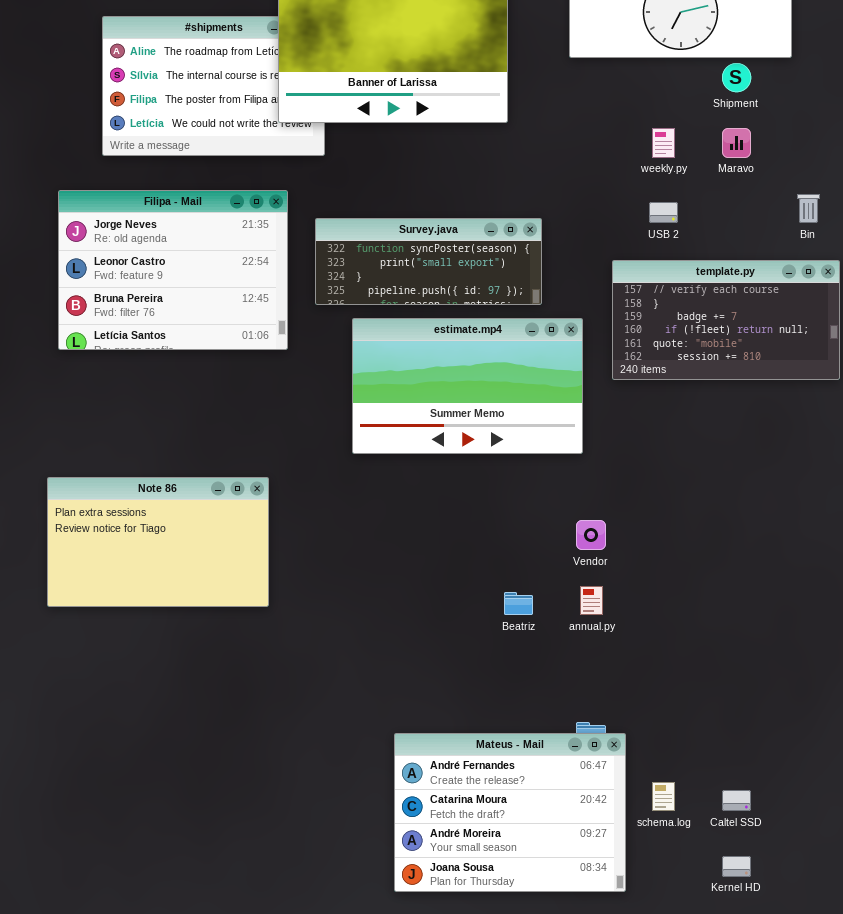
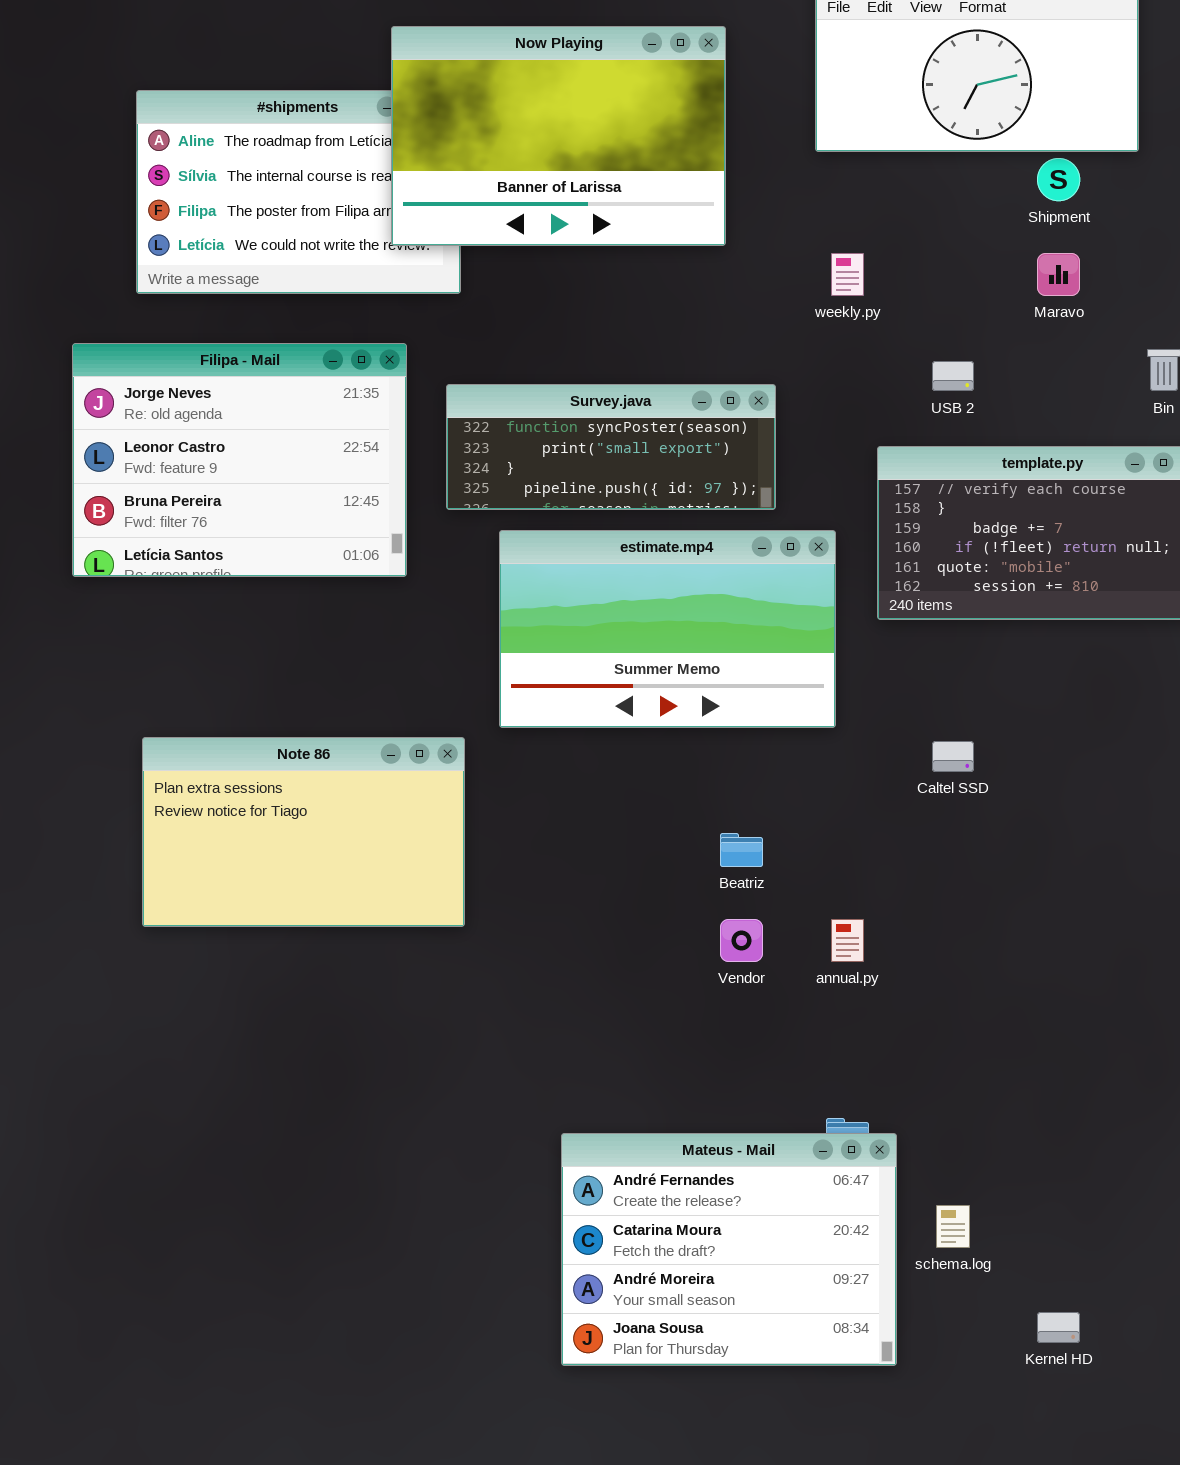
weekly.py: [652,128,675,158] -> [831,253,864,296], moved
Note 86: [47,477,269,607] -> [142,737,465,927], moved
Vendor: [576,520,606,550] -> [720,919,763,962], moved
Beatriz: [504,592,533,615] -> [720,833,763,867], moved
Caltel SSD: [722,790,751,811] -> [932,741,974,772], moved

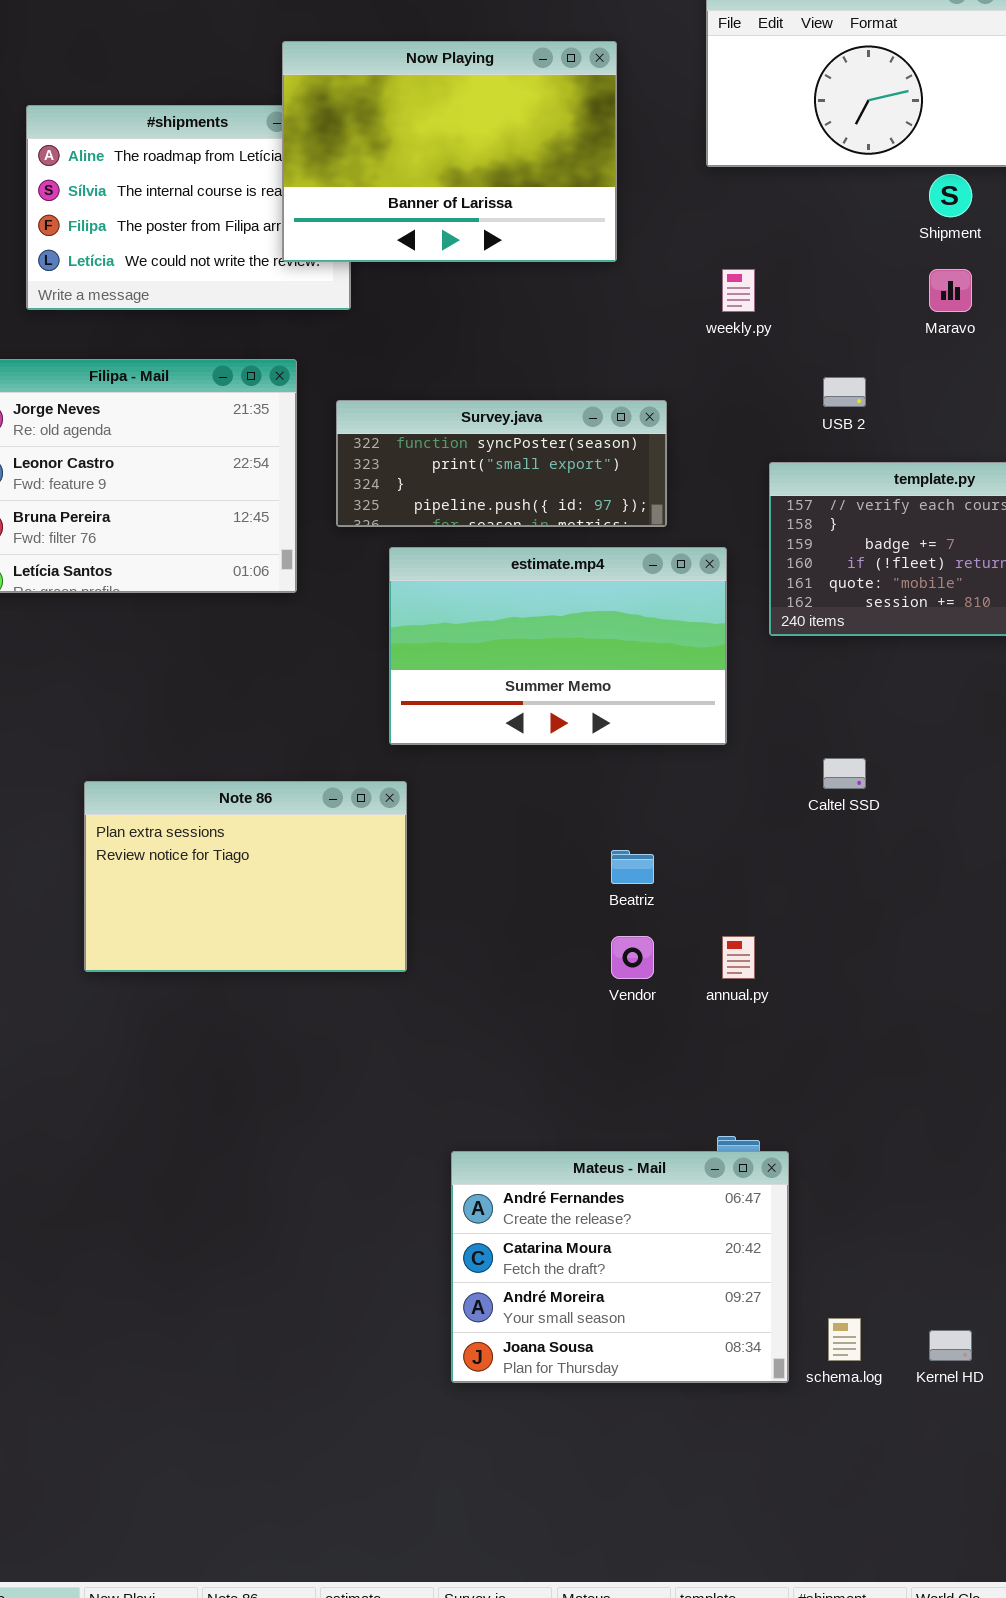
Note 86: [142,737,465,927] -> [84,781,407,972], moved
schema.log: [936,1205,970,1248] -> [828,1318,861,1361], moved

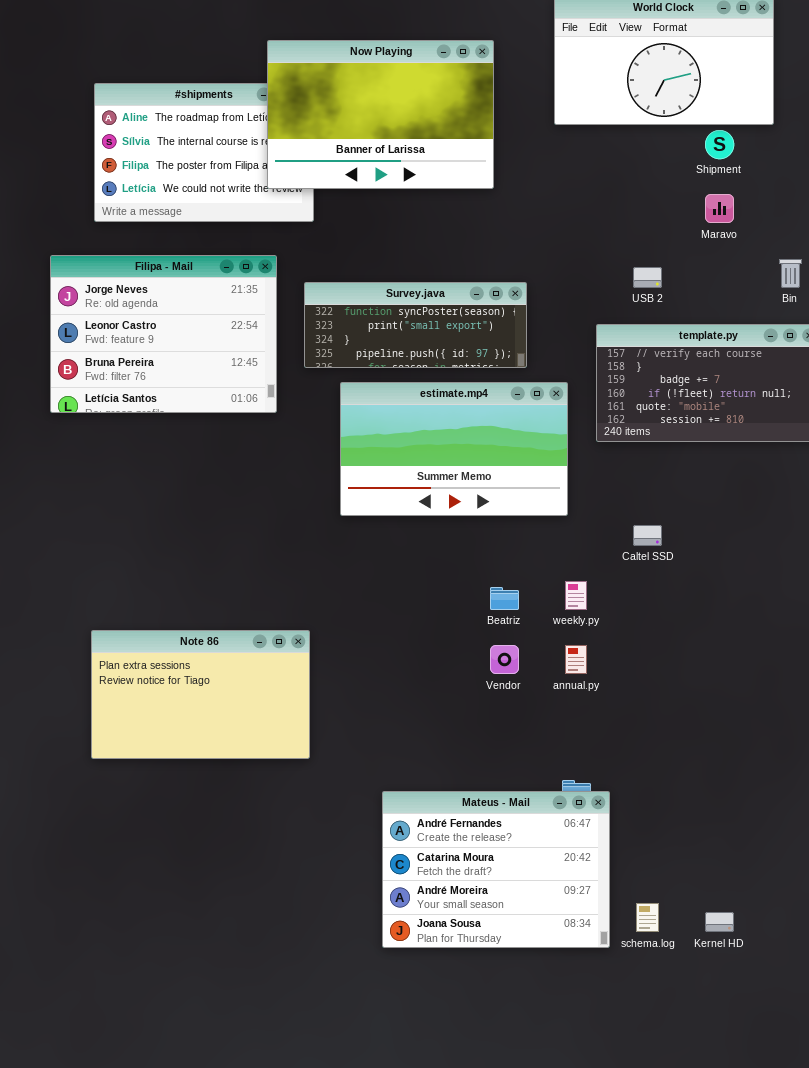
weekly.py: [722,269,755,312] -> [565,581,587,610], moved
Note 86: [84,781,407,972] -> [91,630,310,759], moved

